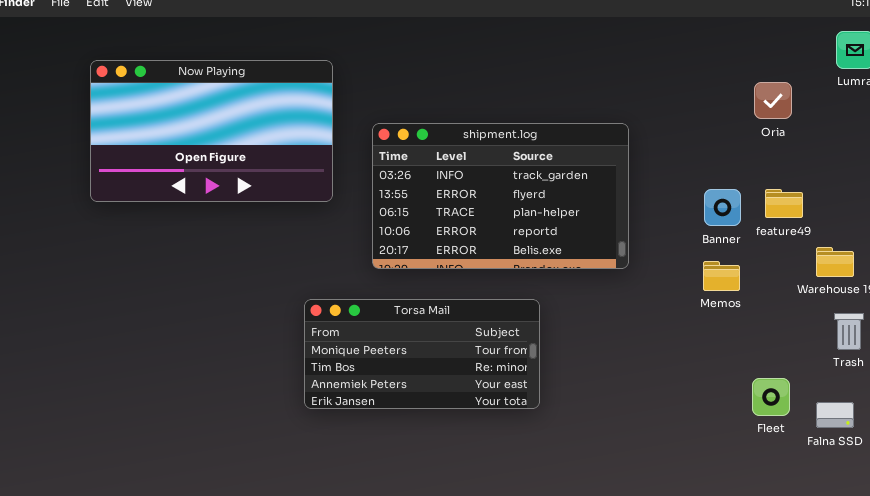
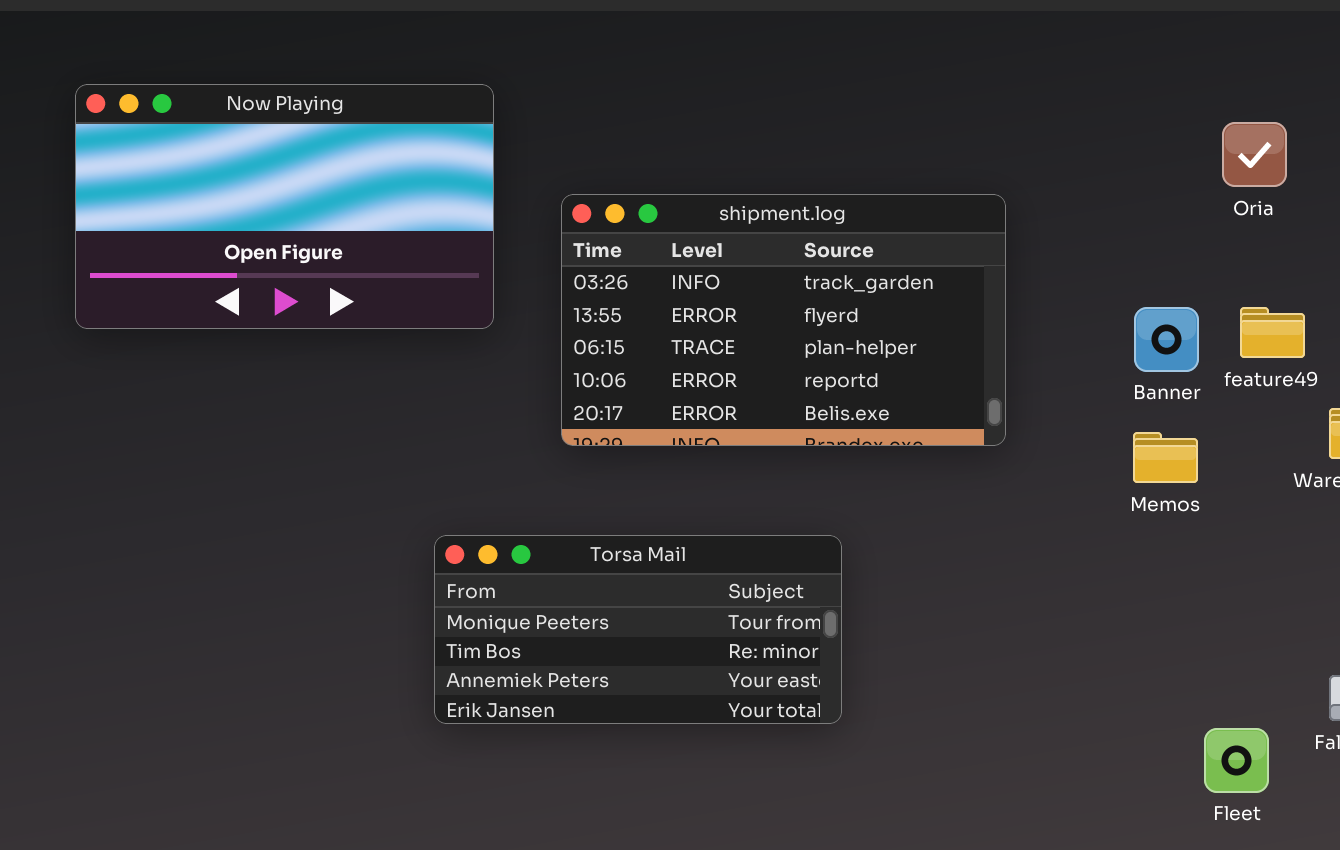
Torsa Mail: [304,299,540,409] -> [434,535,842,724], moved
Fleet: [752,378,790,416] -> [1204,728,1269,793], moved

